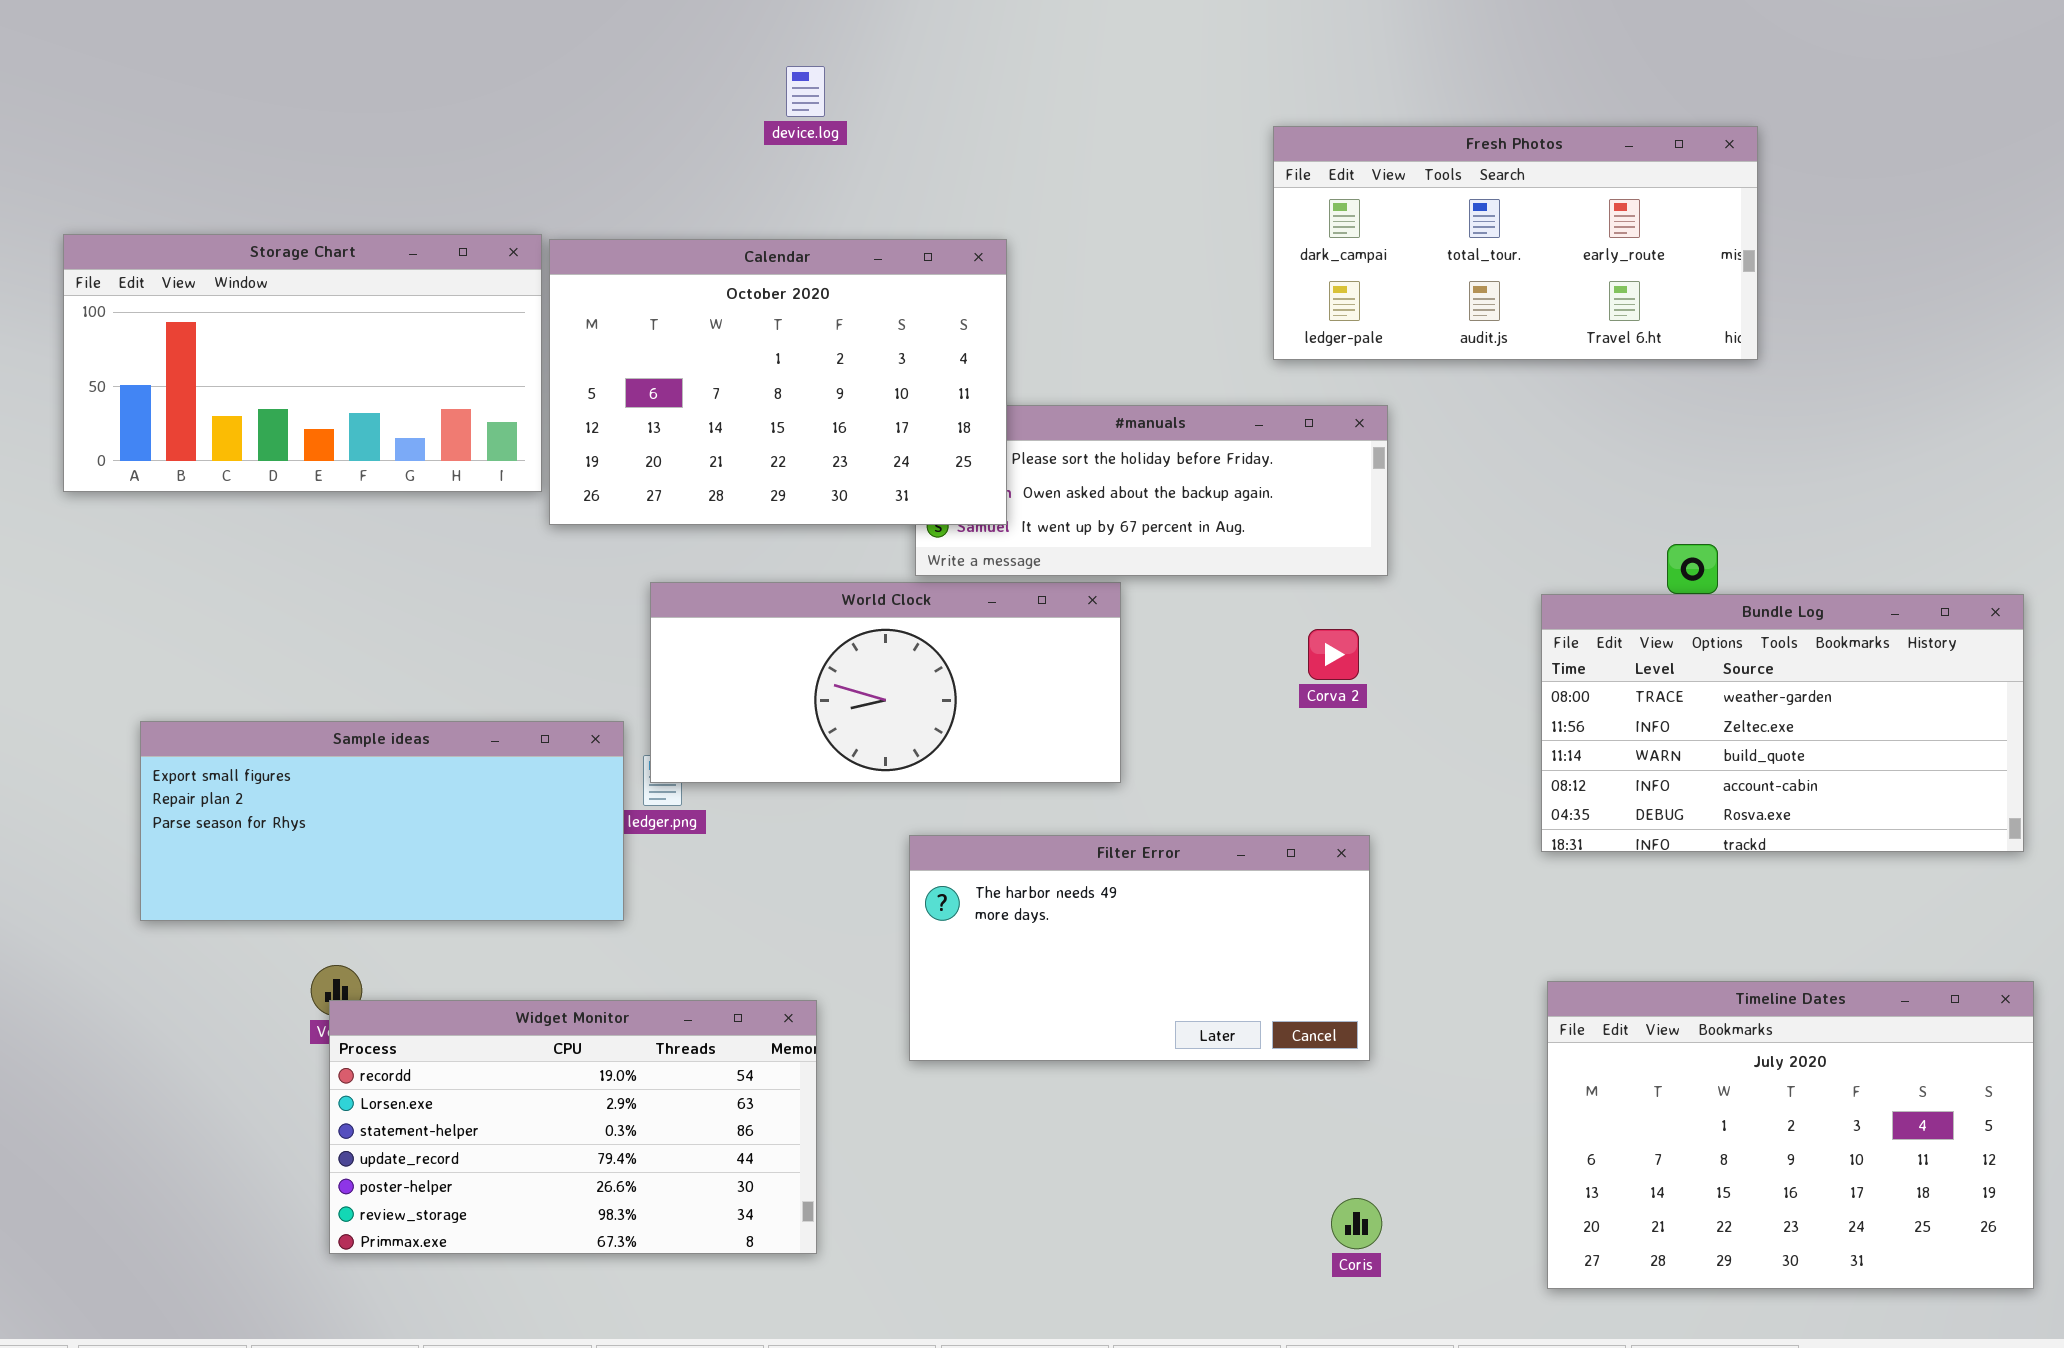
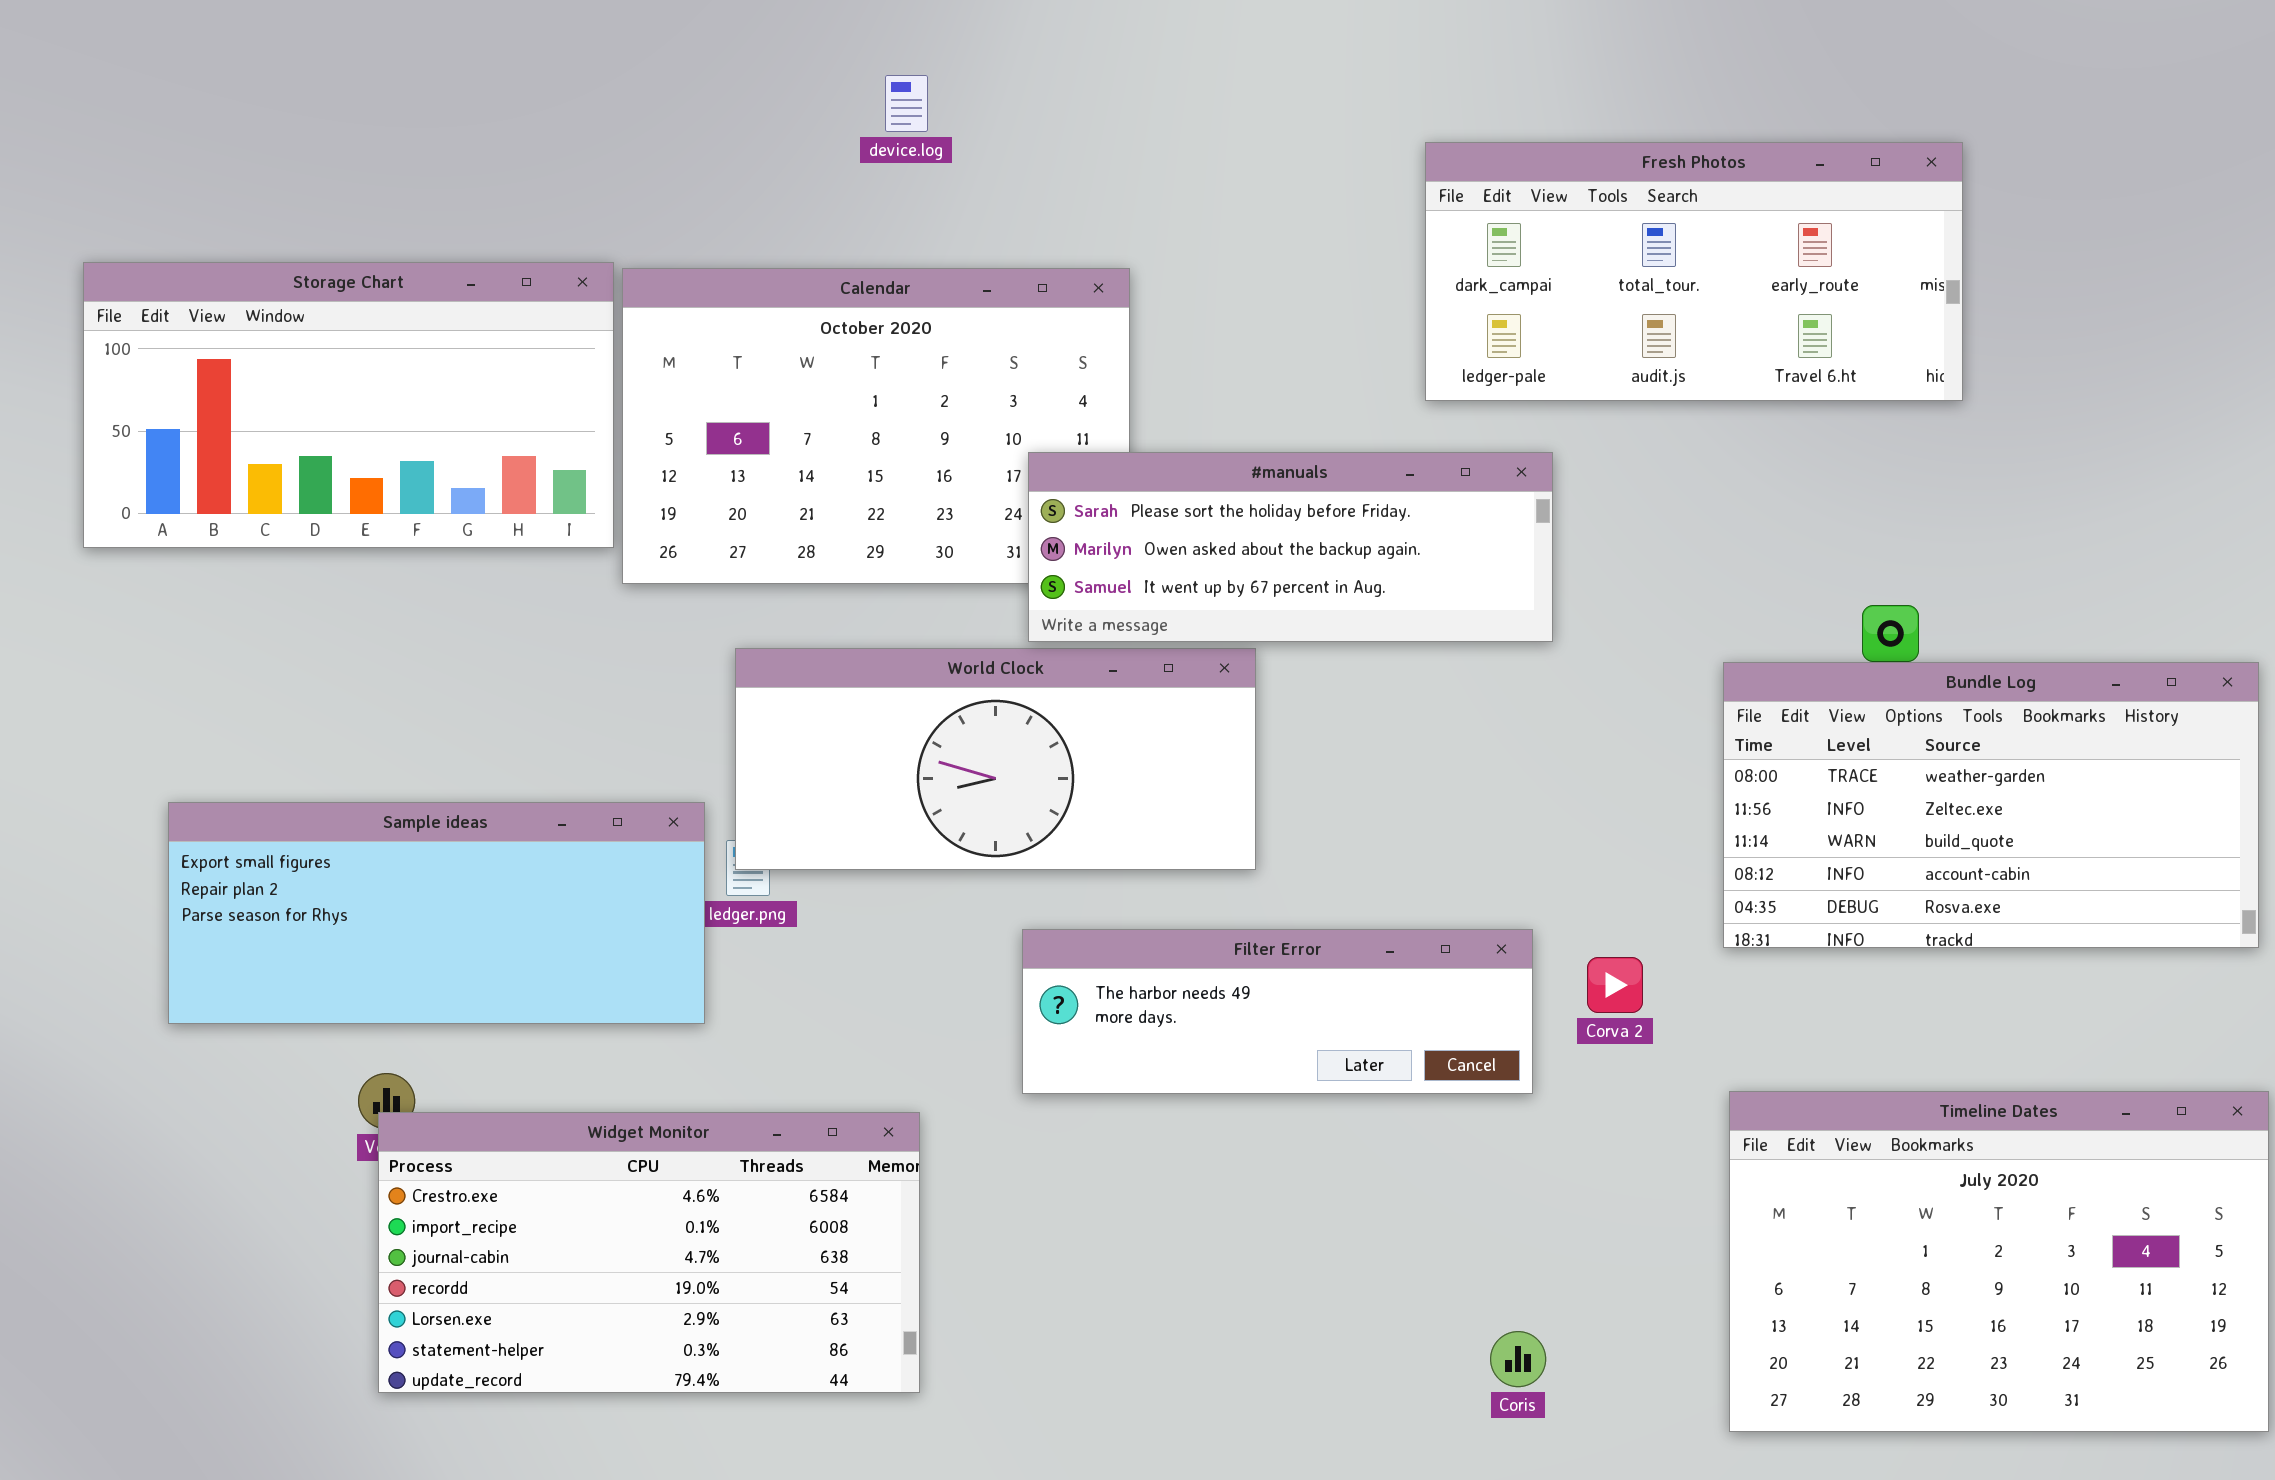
#manuals: [915,405,1388,576] -> [1028,452,1553,642], raised
Corva 2: [1308,629,1359,680] -> [1587,957,1643,1013], moved
Filter Error: [909,835,1370,1061] -> [1022,929,1533,1094], resized
Widget Monitor: [329,1000,817,1254] -> [378,1112,920,1393], scrolled up 3 rows

